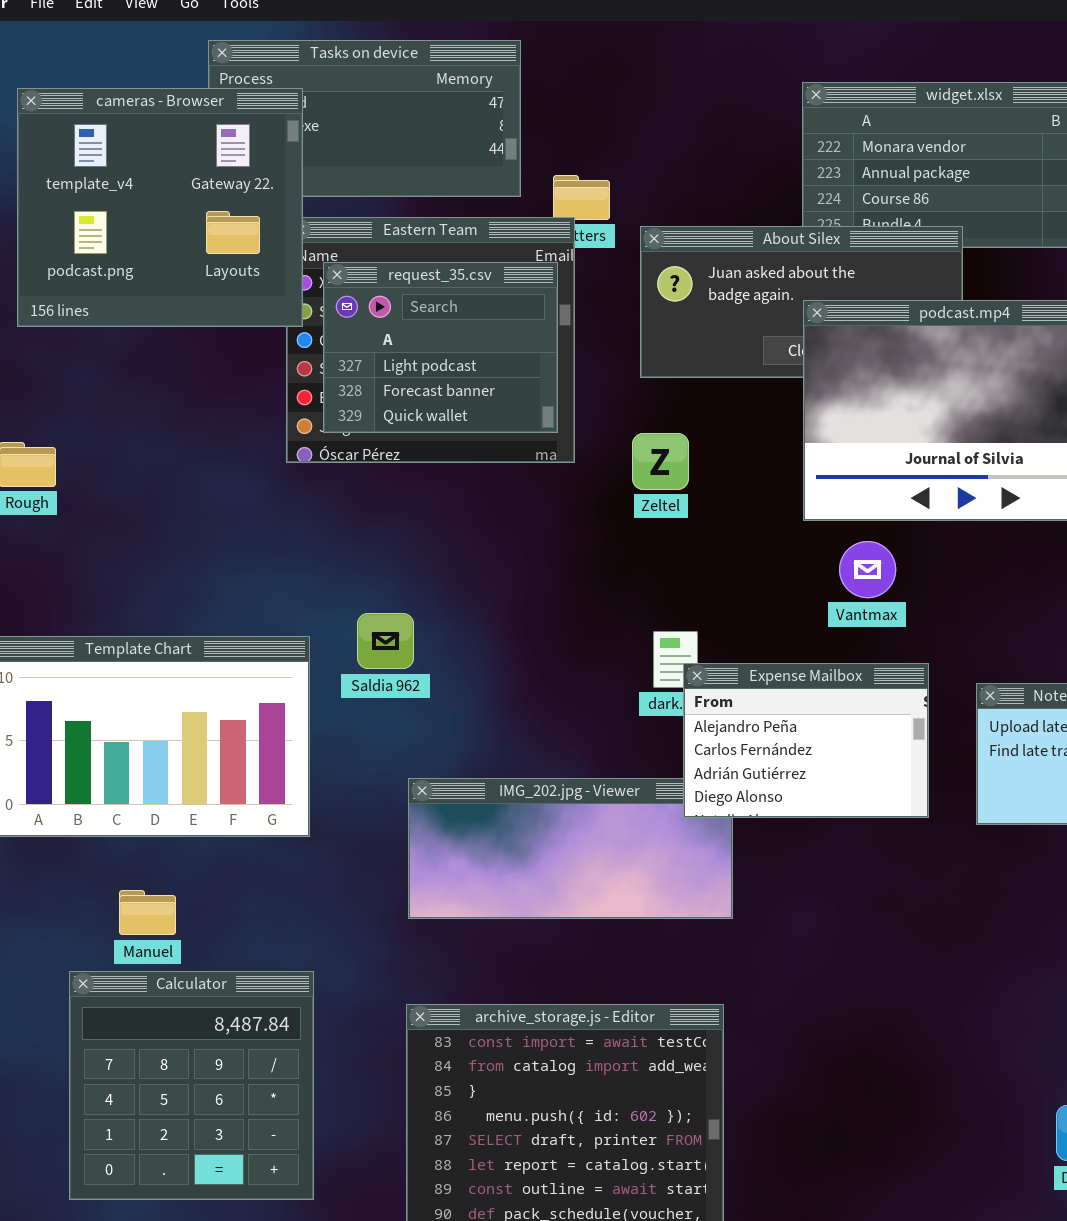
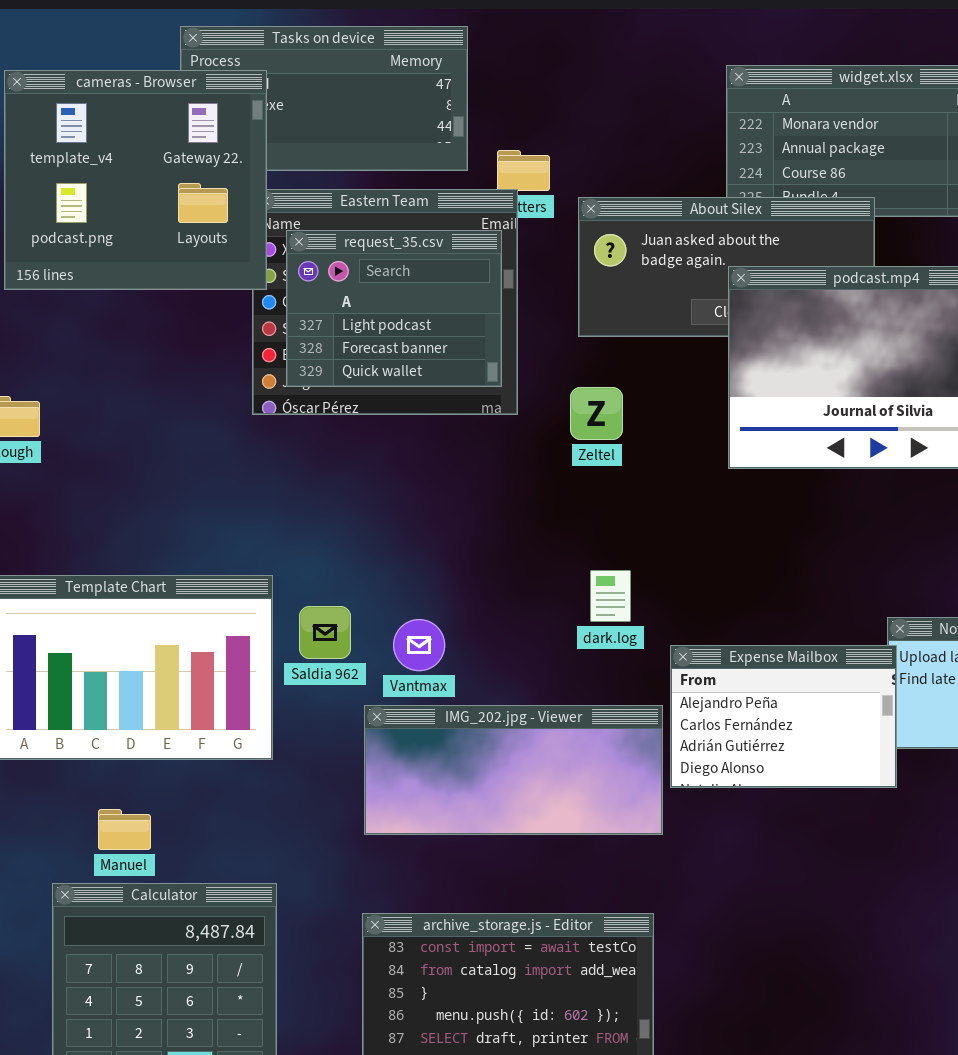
Vantmax: [839,541,896,598] -> [393,619,445,671], moved
Saldia 962: [357,613,414,669] -> [299,606,351,659], moved
Expense Mailbox: [683,663,929,818] -> [670,645,897,788], moved

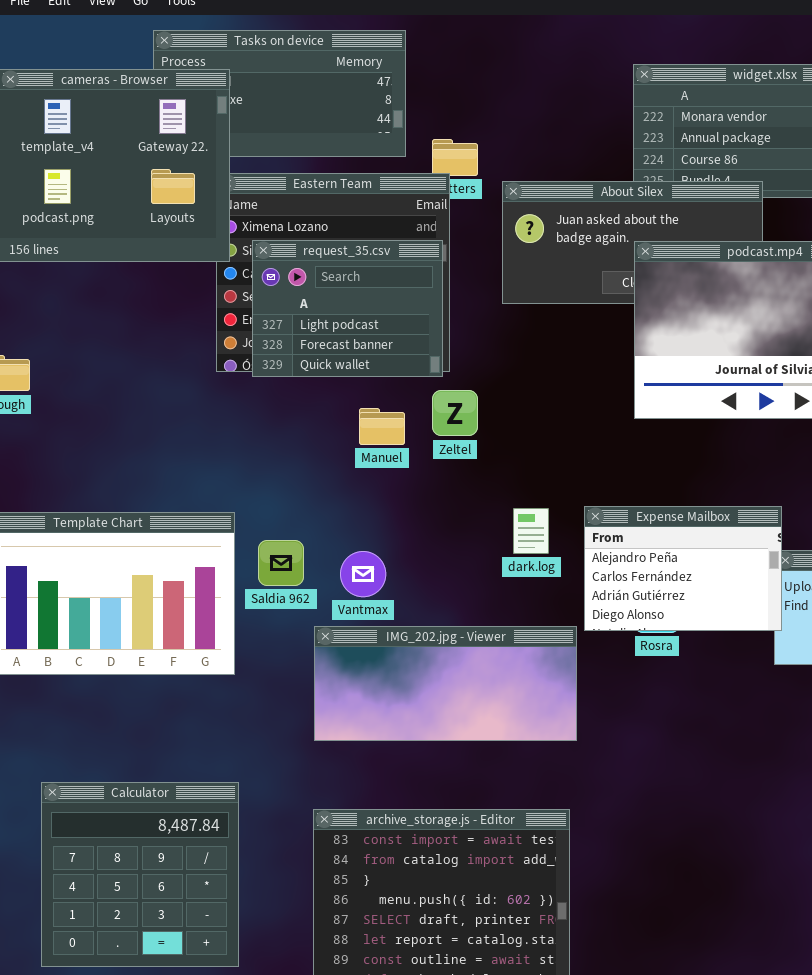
request_35.csv: [286,230,502,387] -> [252,240,443,377], moved
Zeltel: [570,387,623,440] -> [432,390,478,436], moved
Expense Mailbox: [670,645,897,788] -> [584,506,782,631], moved
Manuel: [98,809,151,850] -> [359,408,405,445], moved

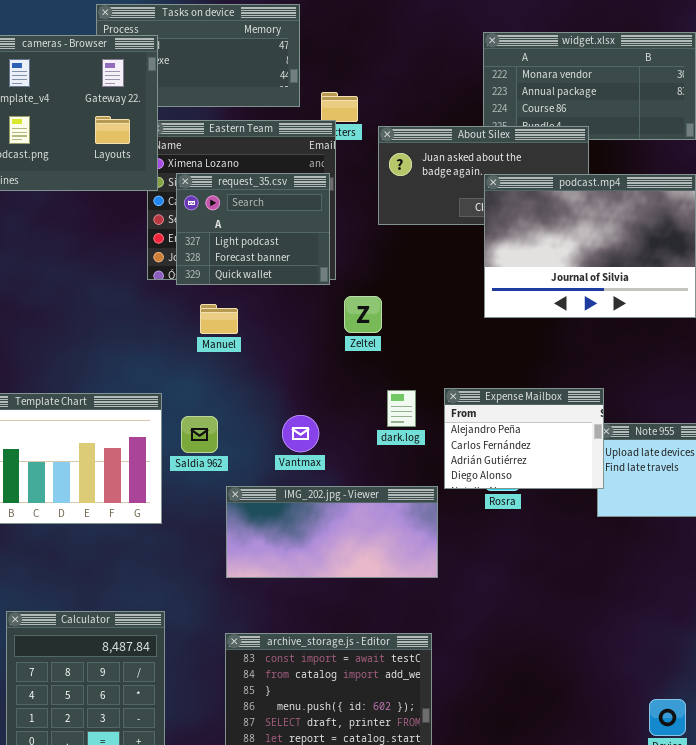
Zeltel: [432,390,478,436] -> [344,296,382,333], moved
Manuel: [359,408,405,445] -> [200,304,238,334], moved
Vantmax: [340,551,386,597] -> [282,415,319,452], moved

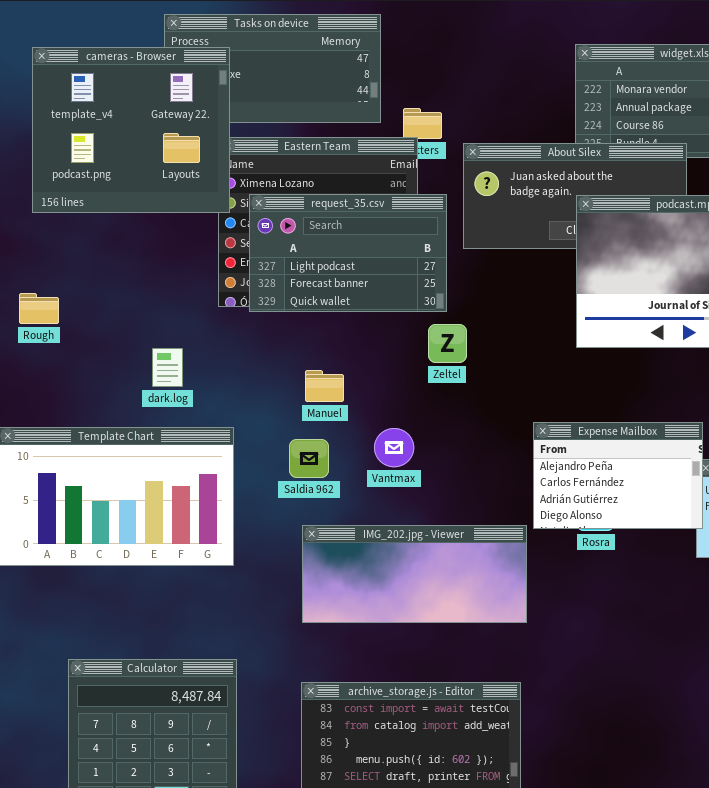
request_35.csv: [176,173,330,285] -> [249,194,447,312], resized
Manuel: [200,304,238,334] -> [305,370,344,402], moved
dark.log: [387,390,416,427] -> [152,348,183,387], moved
Vantmax: [282,415,319,452] -> [374,428,414,467], moved
Saldia 962: [181,416,218,453] -> [289,439,329,478], moved

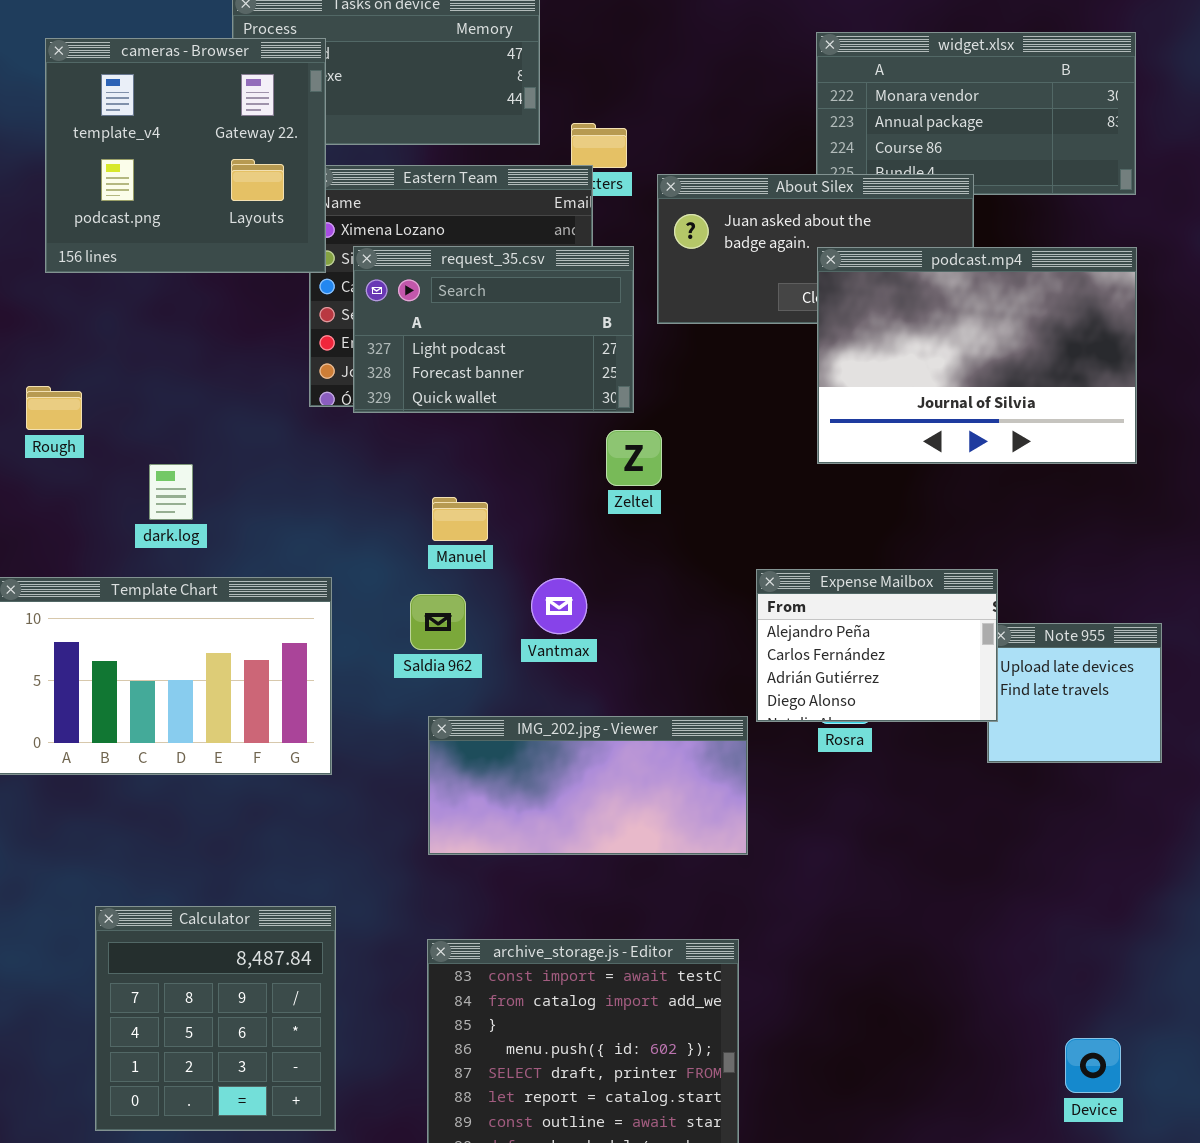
dark.log: [152,348,183,387] -> [149,464,193,520], moved

